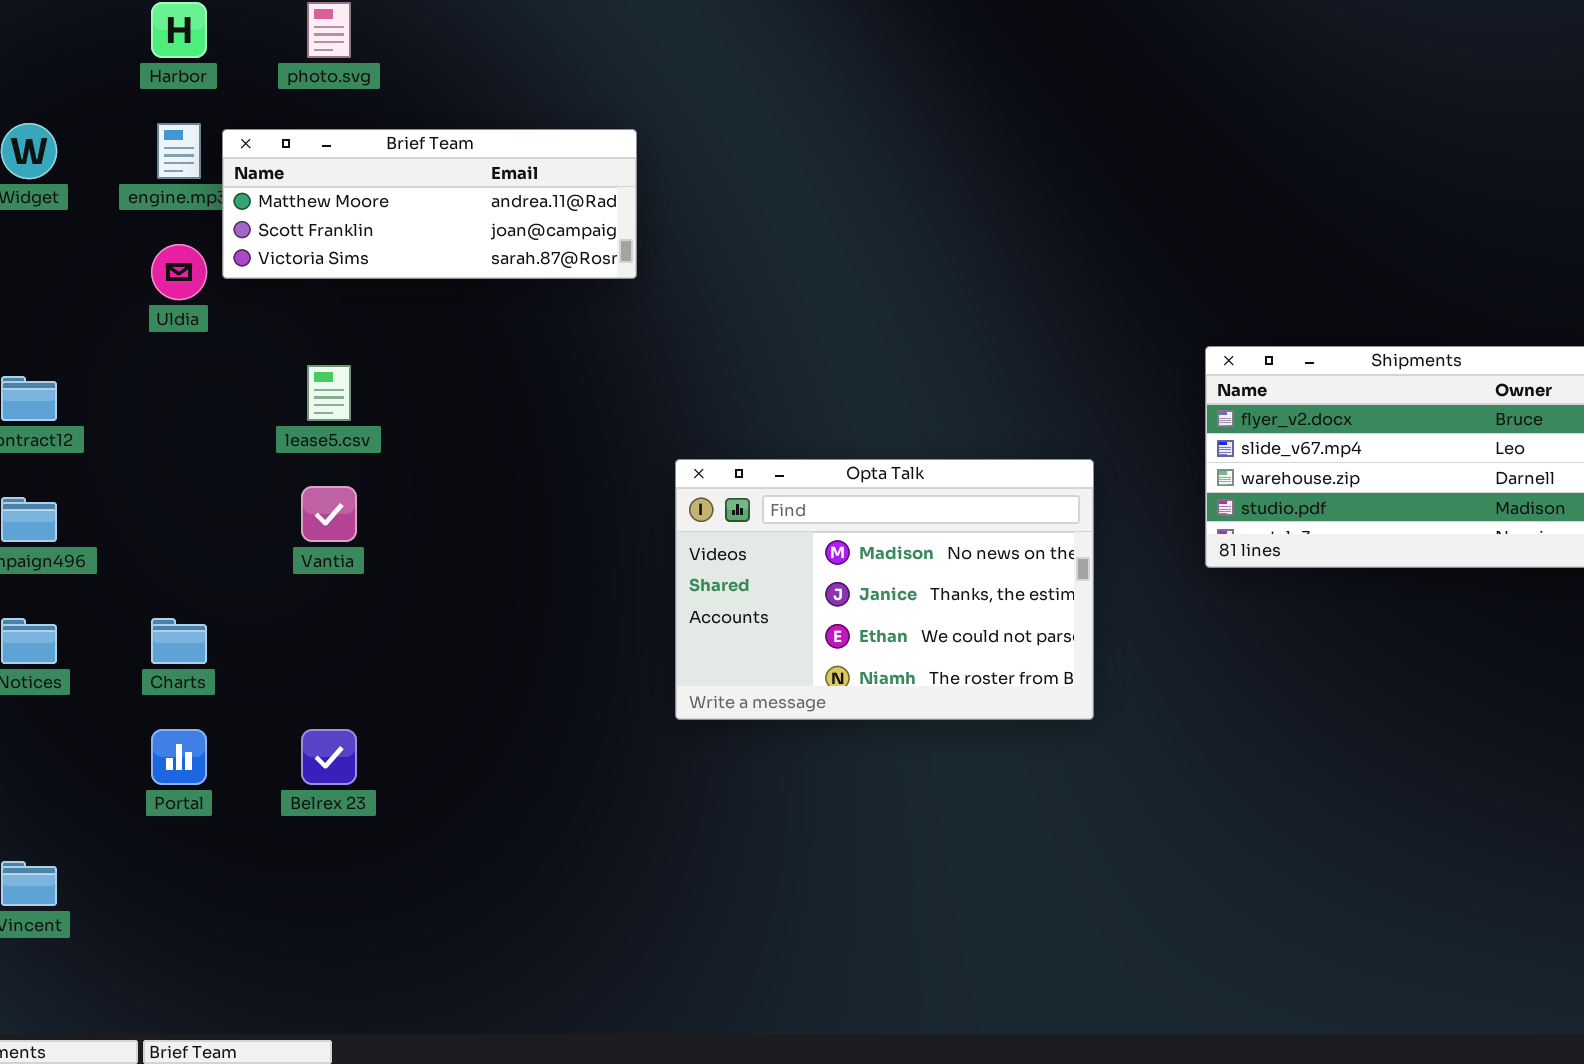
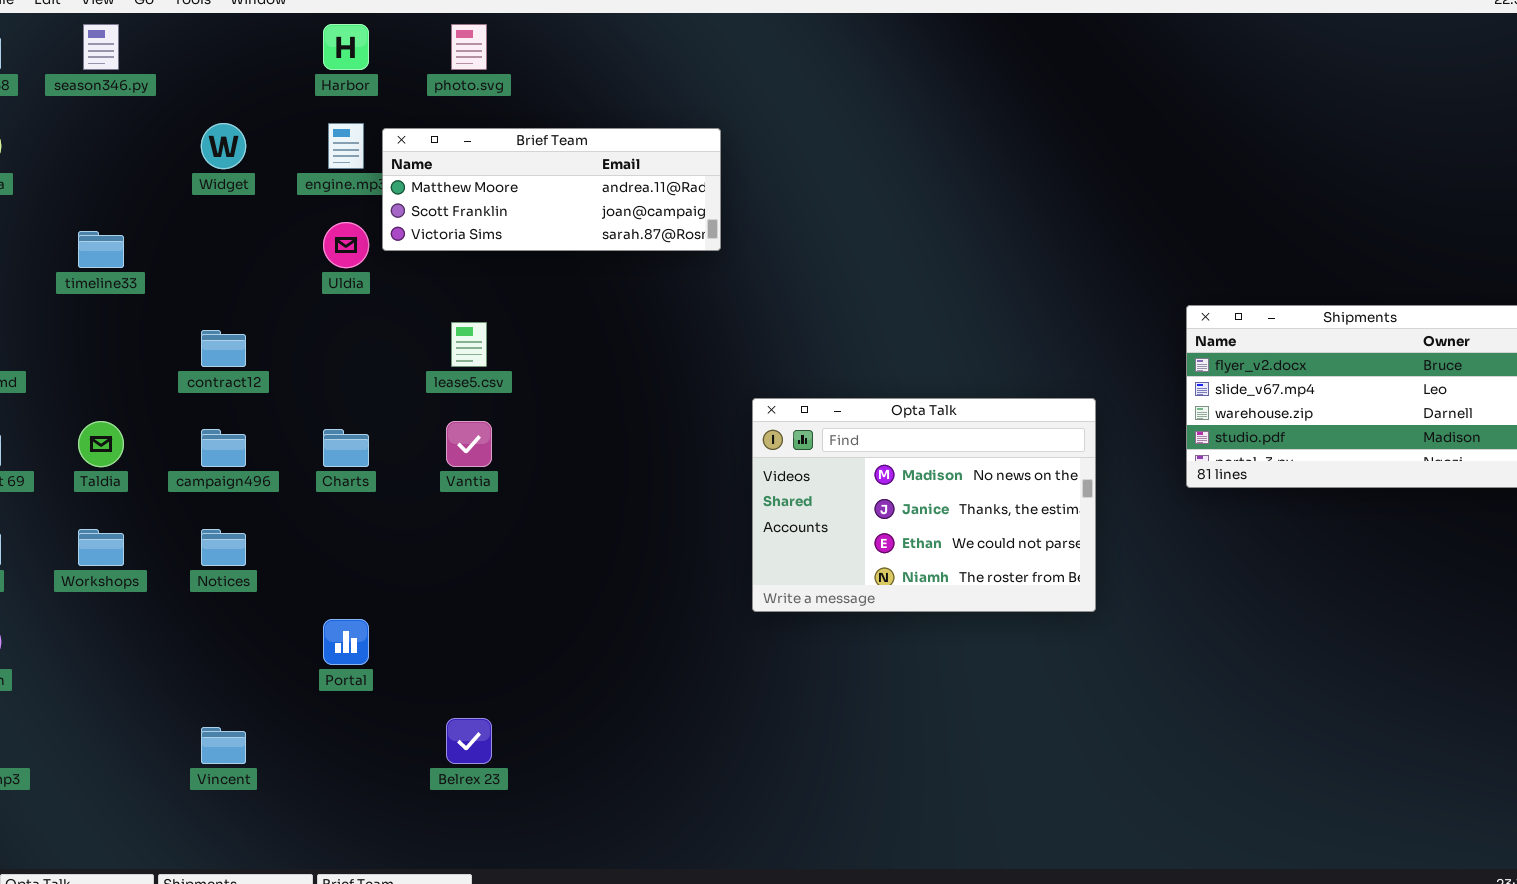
Charts: [151,618,207,664] -> [323,429,369,467], moved
Belrex 23: [301,729,357,785] -> [446,718,492,764], moved

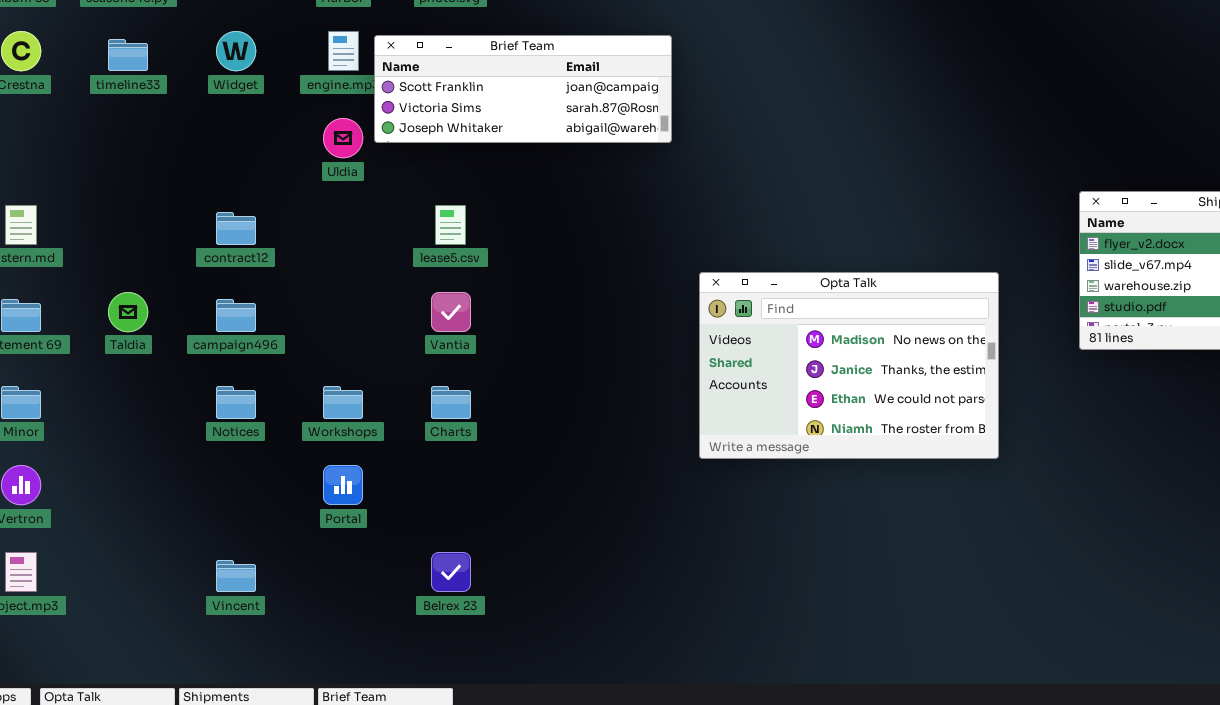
Brief Team: [382,128,721,251] -> [374,35,672,143], scrolled down 1 row
timeline33: [78,231,124,268] -> [108,39,148,71], moved
Charts: [323,429,369,467] -> [431,386,471,419], moved
Workshops: [78,529,124,566] -> [323,386,363,419], moved

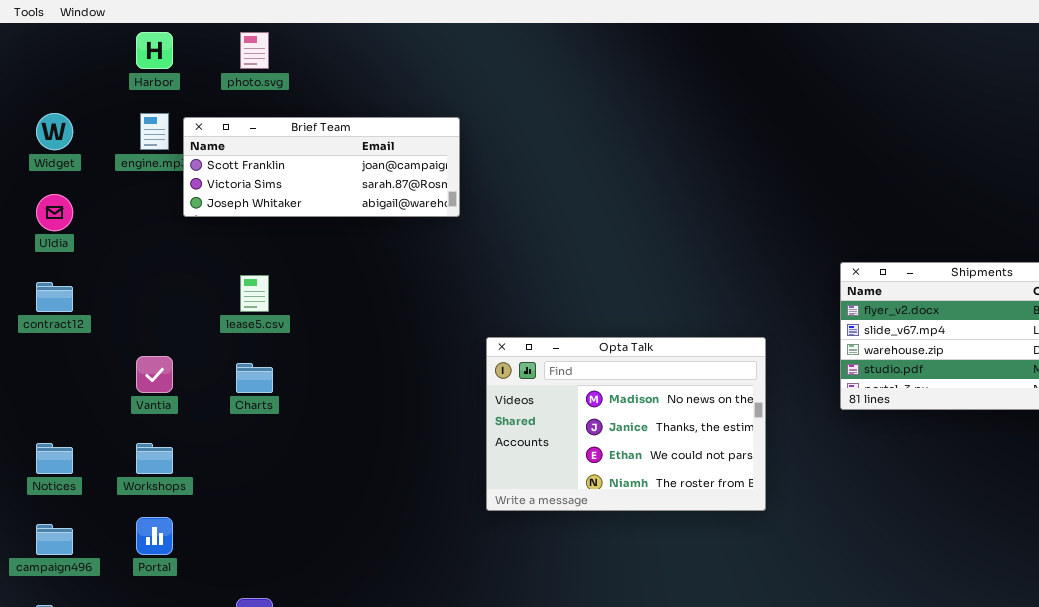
Uldia: [323,118,363,158] -> [36,194,73,231], moved
Vantia: [431,292,471,332] -> [136,356,173,393], moved
campaign496: [216,299,256,332] -> [36,524,73,555], moved
Charts: [431,386,471,419] -> [236,363,273,393], moved

